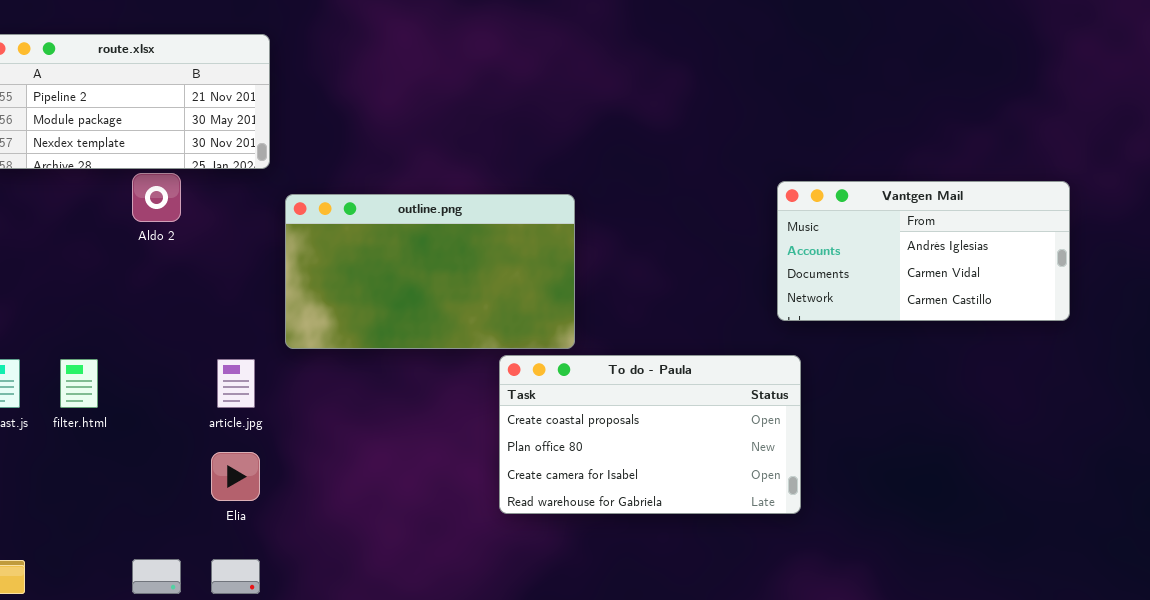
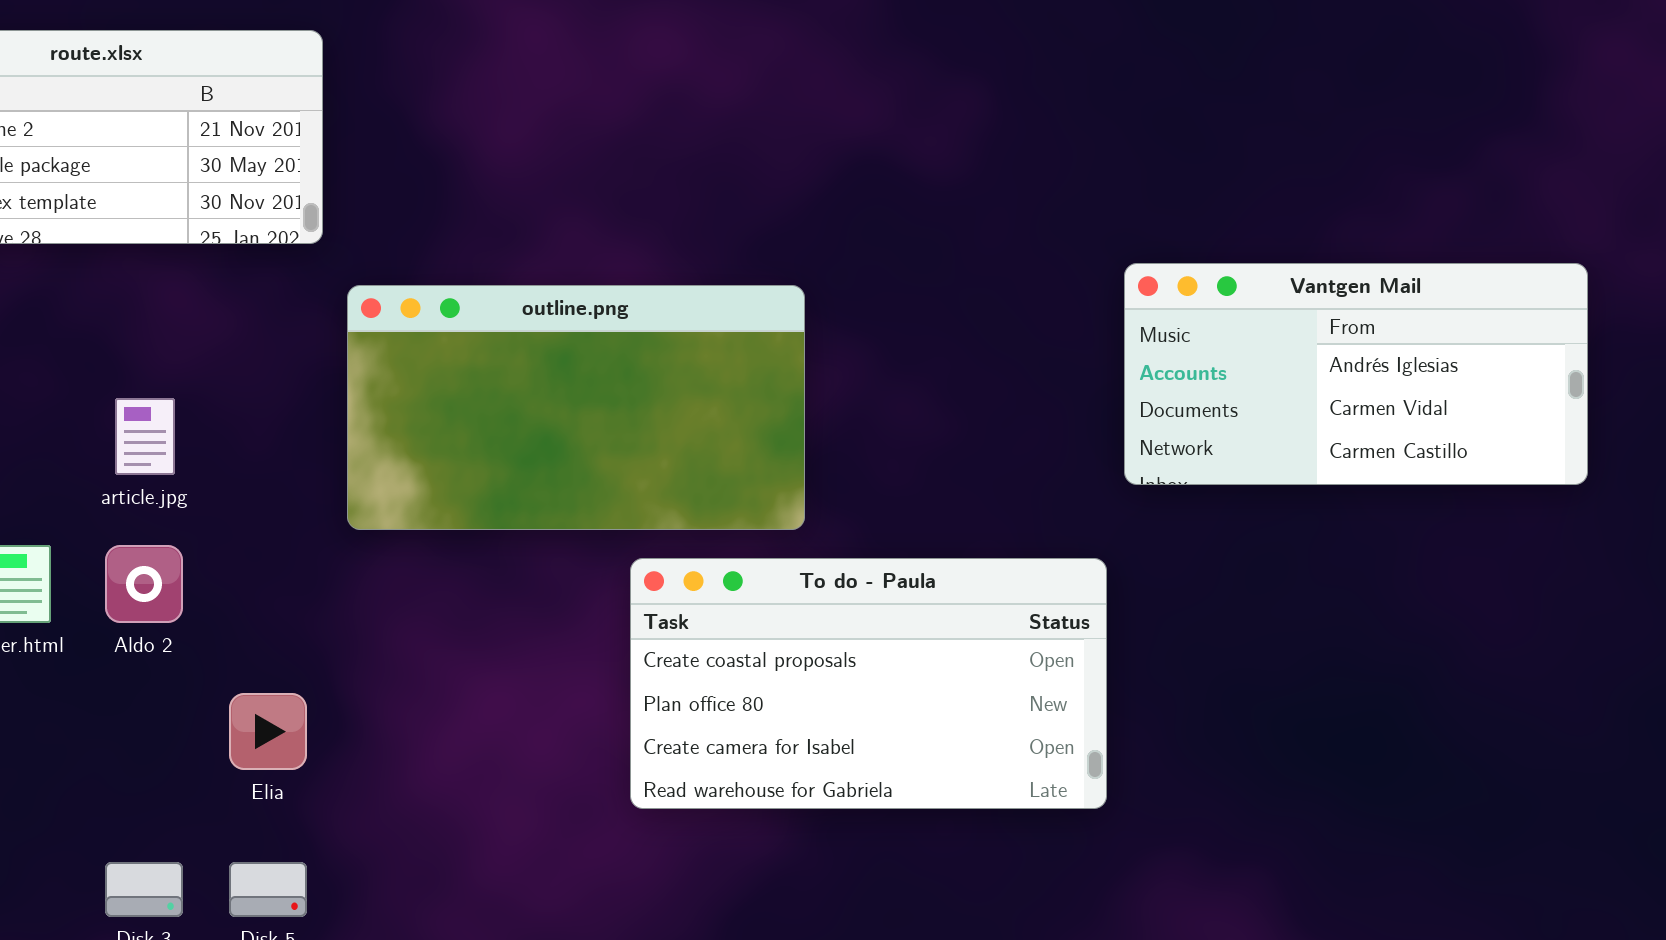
Aldo 2: [132,173,181,222] -> [105,545,183,623], moved
To do - Paula: [499,355,801,514] -> [630,558,1107,809], moved
article.jpg: [217,359,255,408] -> [115,398,175,475], moved

